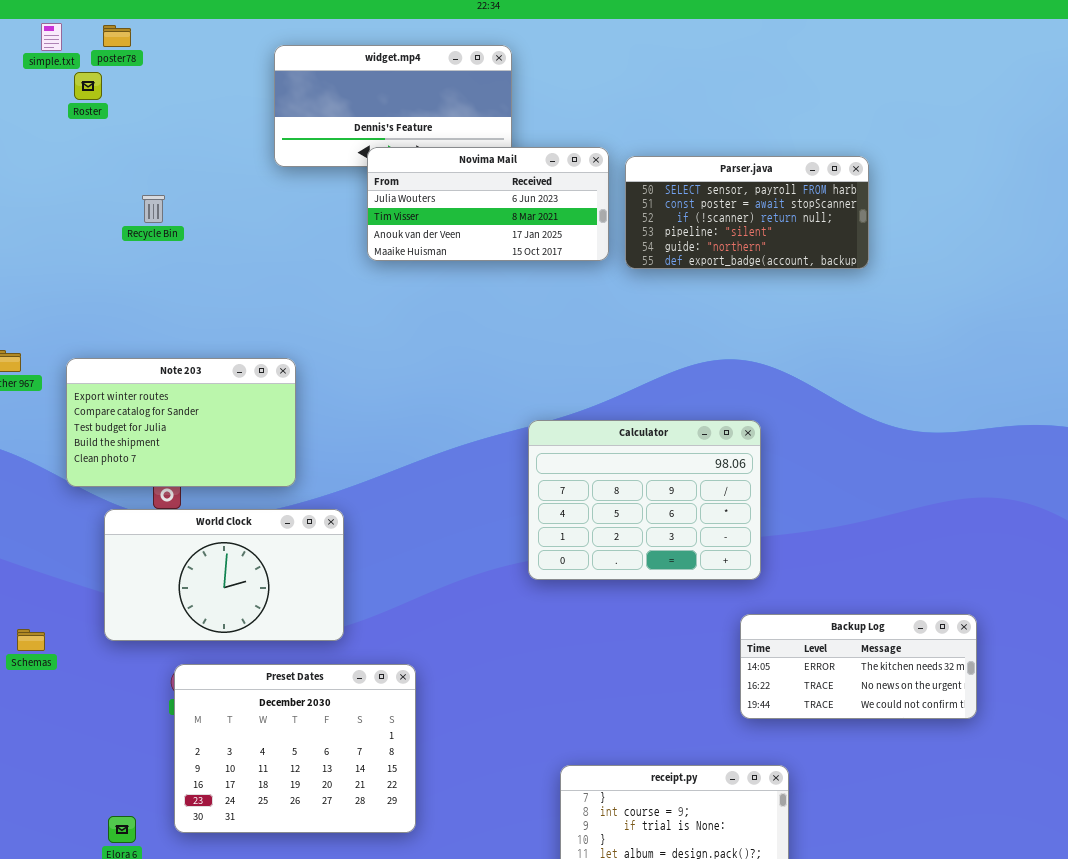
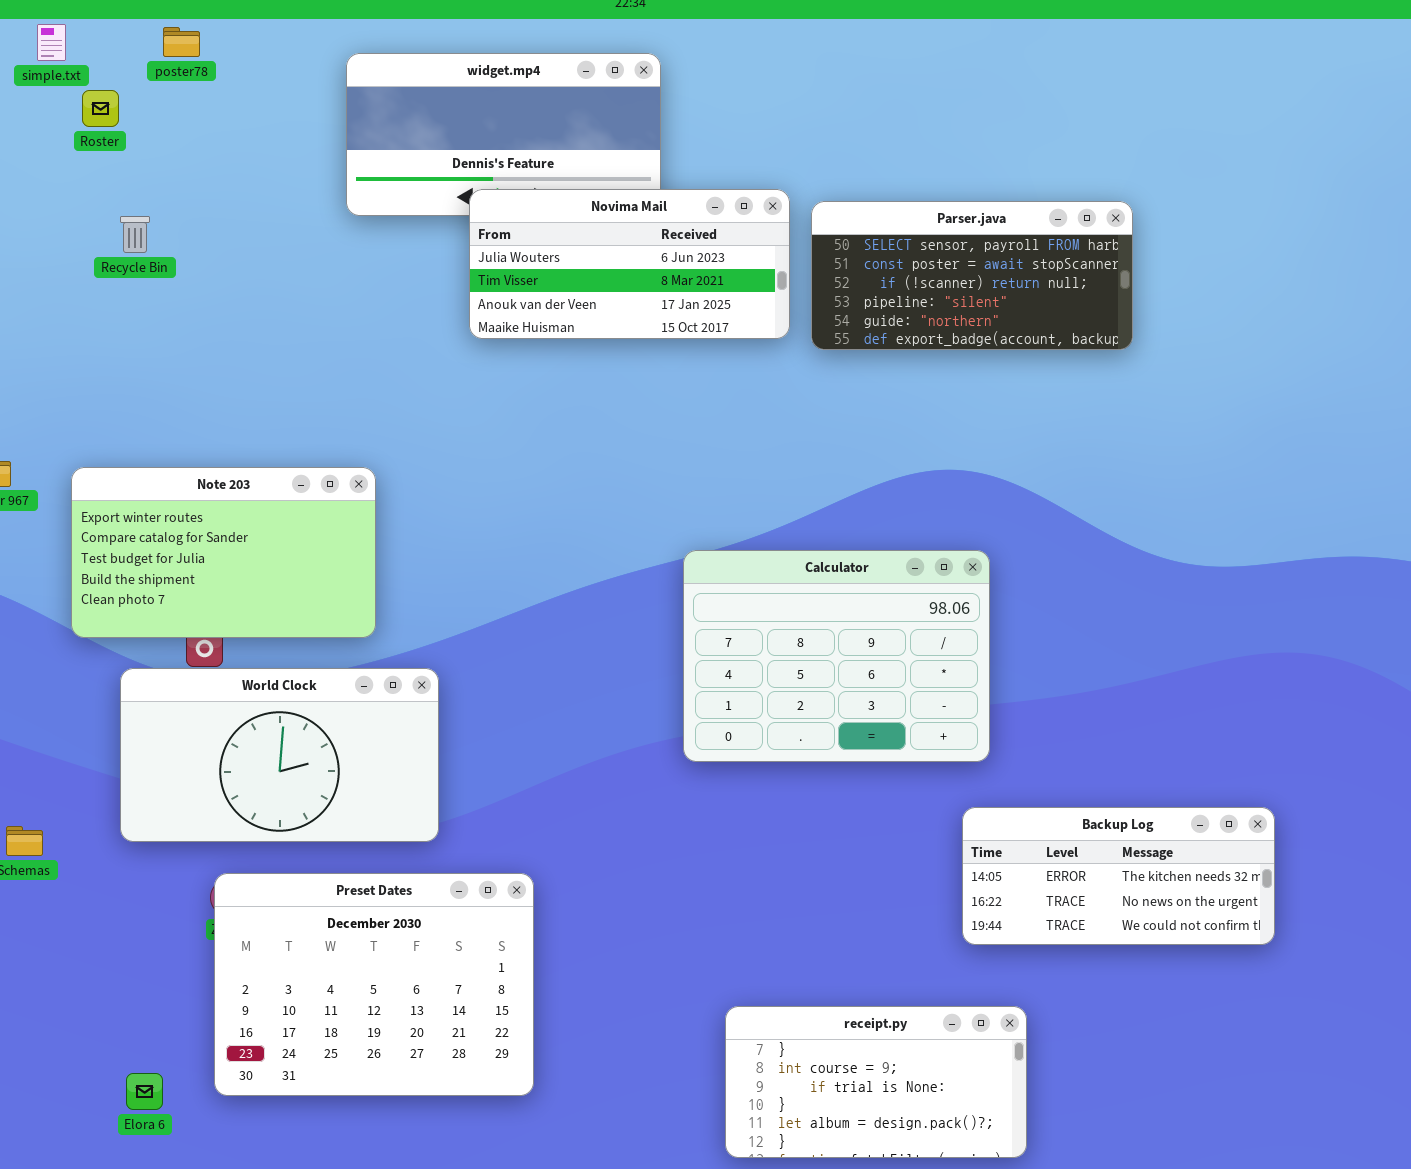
poster78: [103,25,131,47] -> [163,27,200,57], moved
Recycle Bin: [142,195,165,223] -> [120,216,150,253], moved

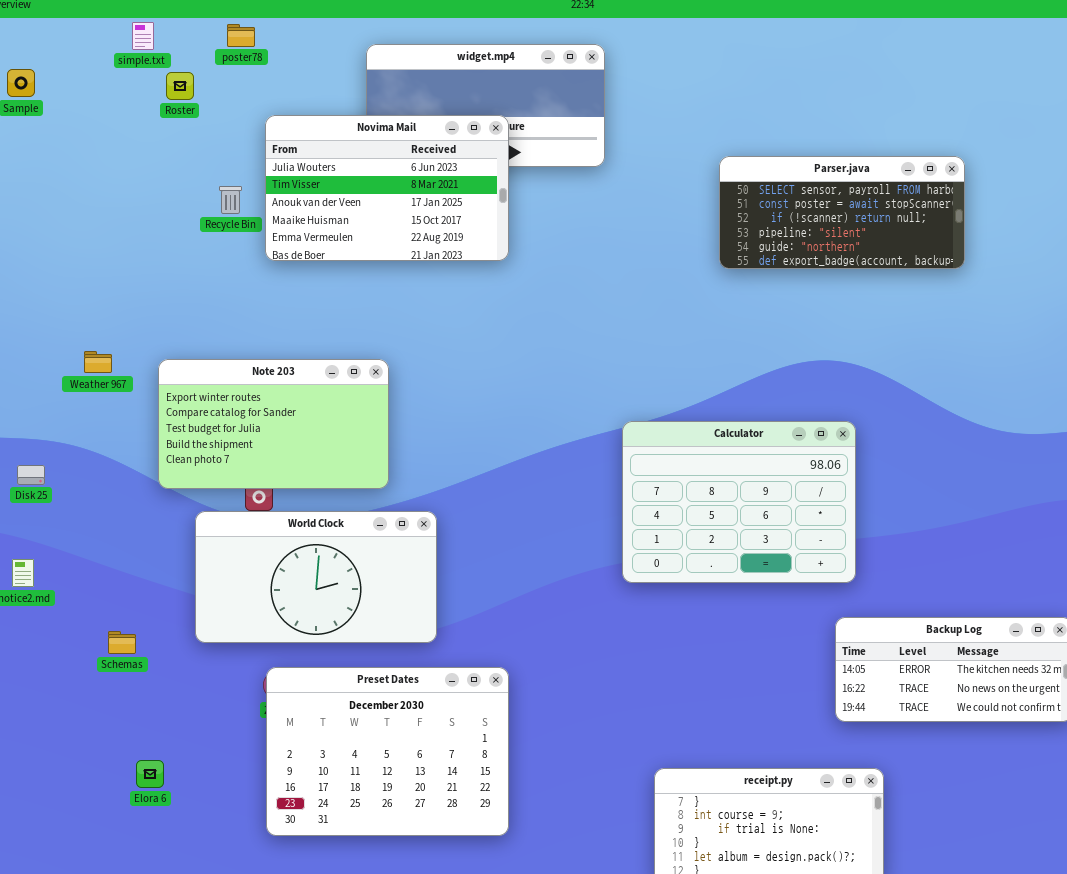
Novima Mail: [469,189,790,339] -> [265,115,509,261], moved, resized
Recycle Bin: [120,216,150,253] -> [219,186,242,214], moved
Elora 6: [126,1073,163,1110] -> [136,760,164,788], moved

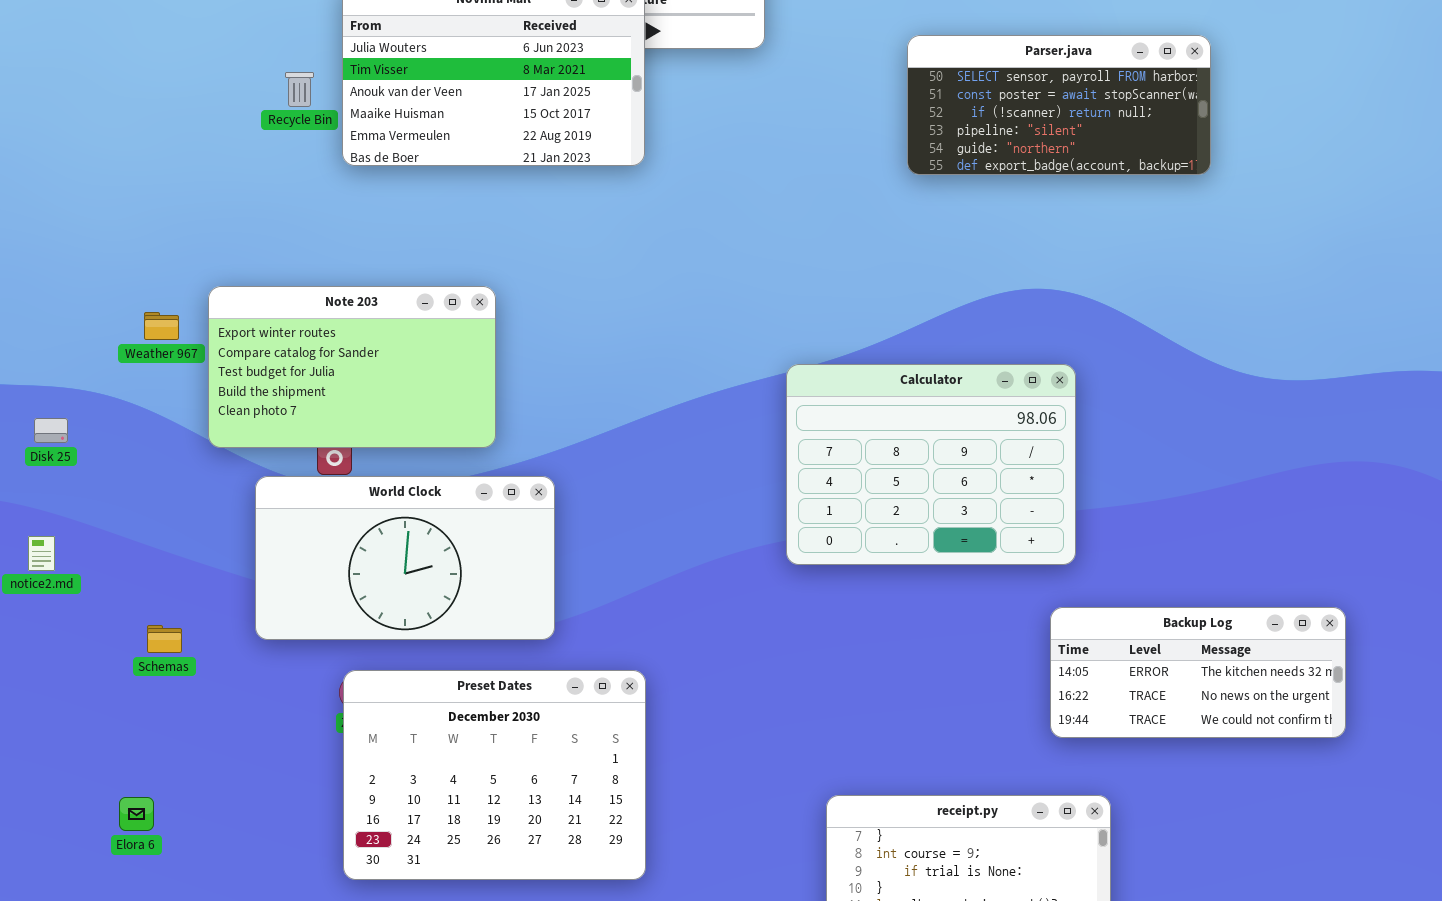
Weather 967: [84,351,112,373] -> [144,312,179,340], moved
Elora 6: [136,760,164,788] -> [119,797,154,831], moved

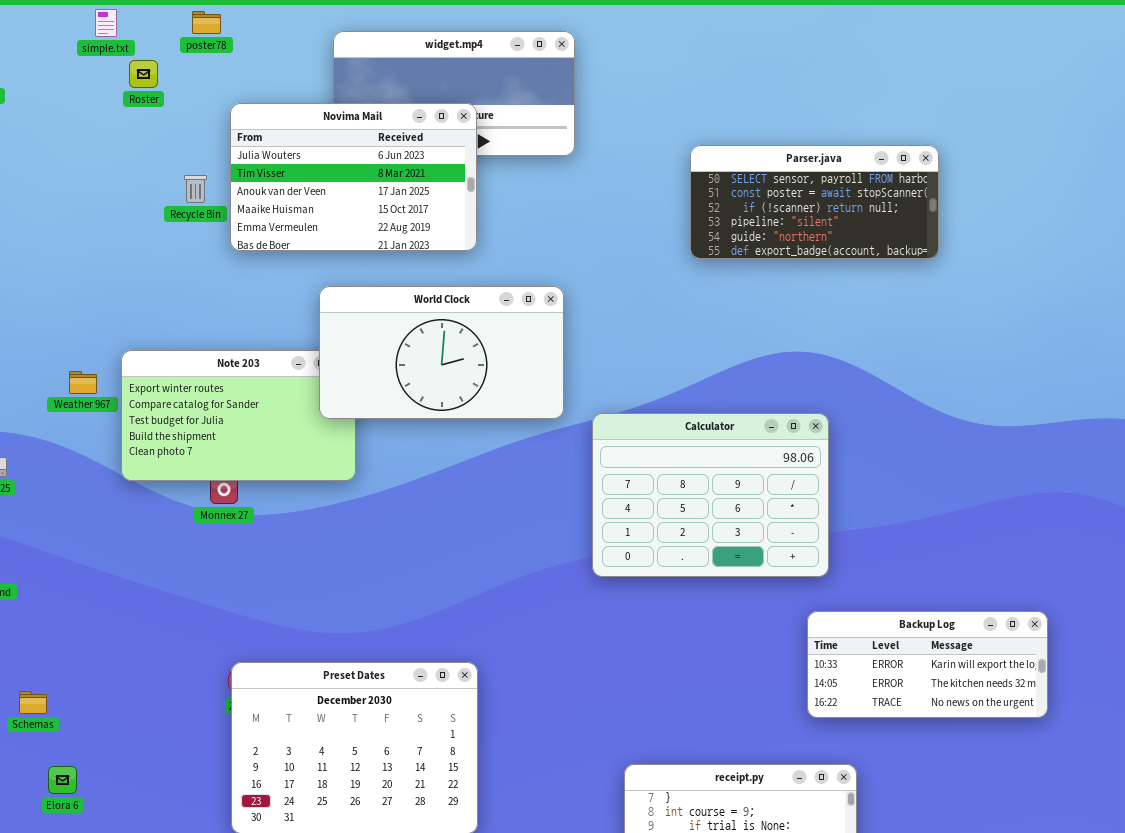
World Clock: [255,476,555,640] -> [319,286,564,419], moved
Backup Log: [1050,607,1346,738] -> [807,611,1048,718], scrolled up 1 row
Schemas: [147,625,182,653] -> [19,691,47,714], moved

